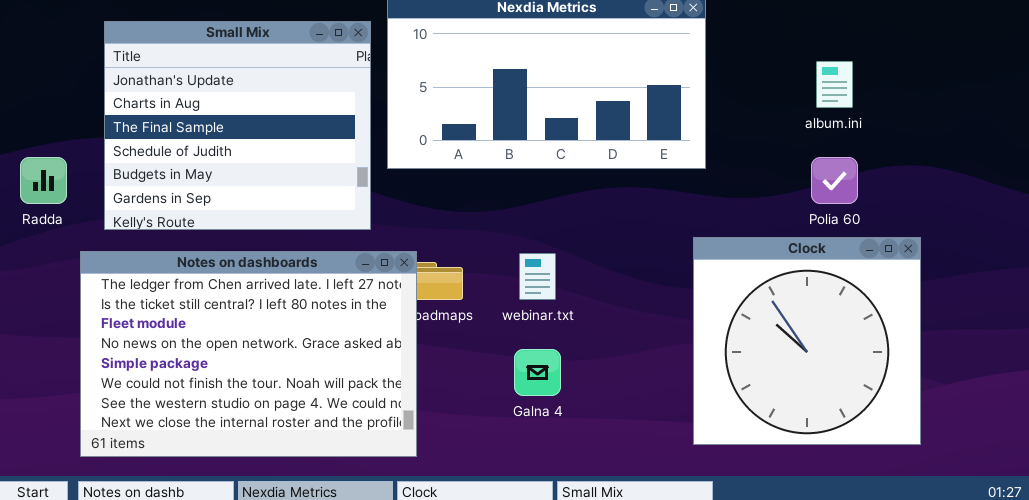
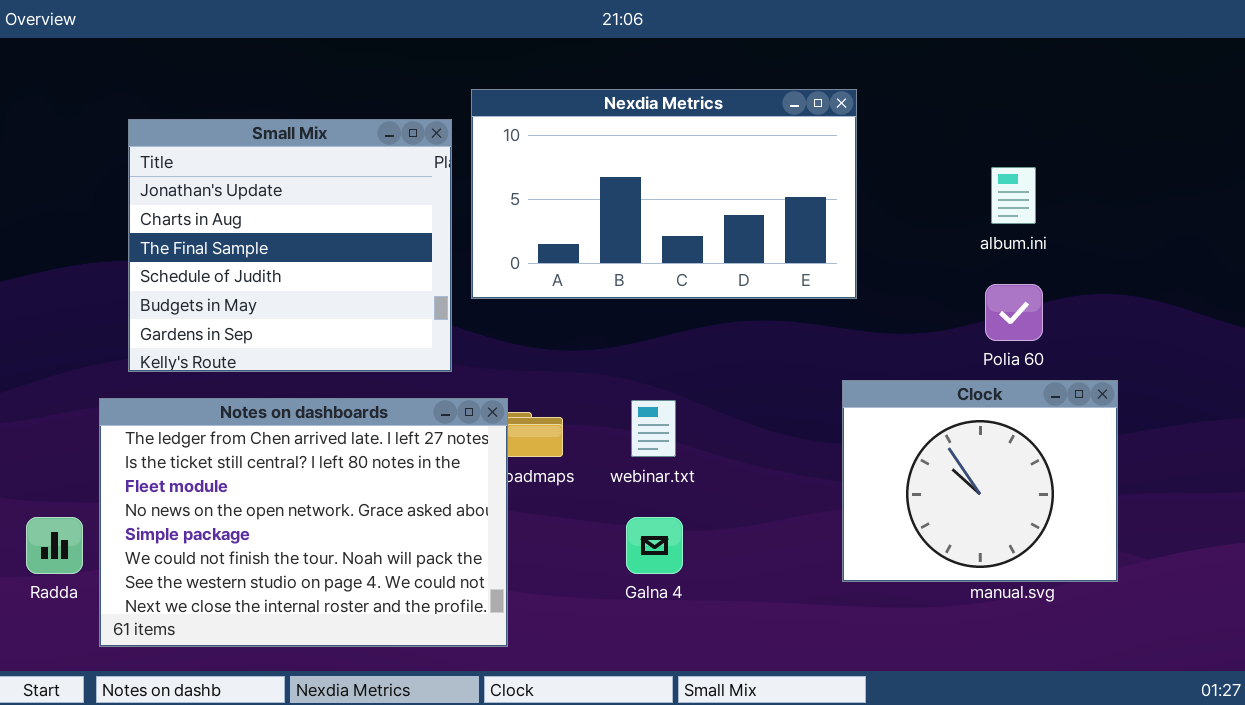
Radda: [20,157,67,204] -> [26,517,83,574], moved
Clock: [693,237,921,445] -> [842,380,1118,582], resized

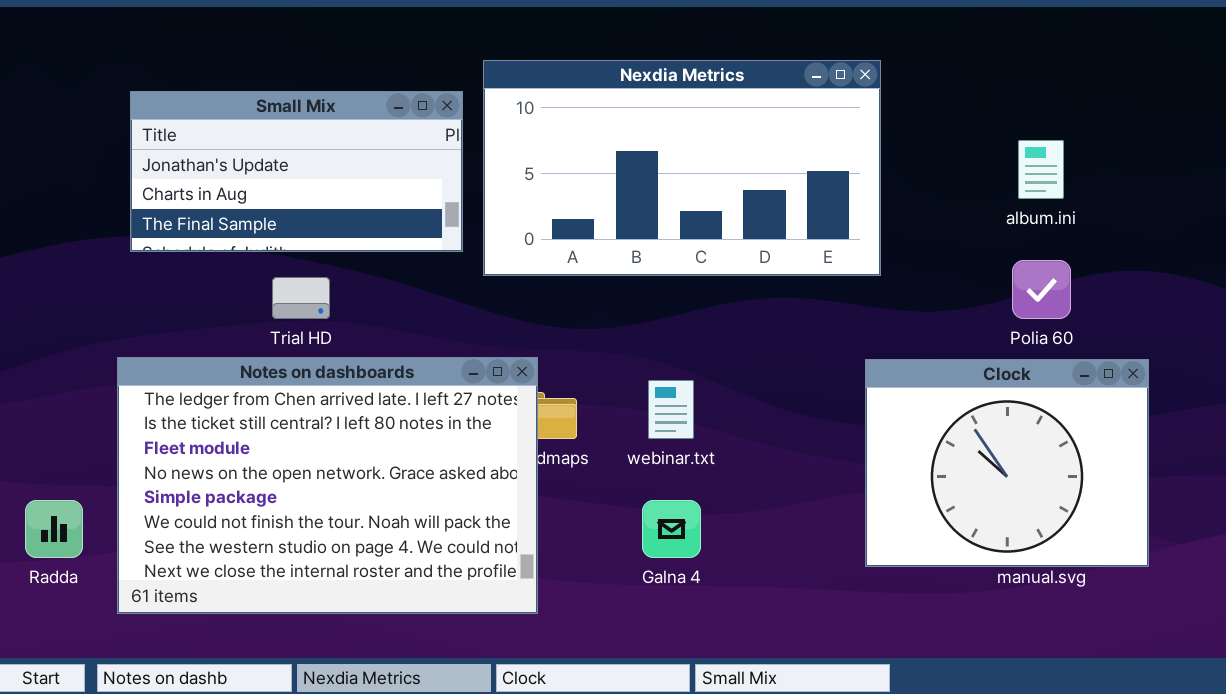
Small Mix: [128,119,452,372] -> [130,91,463,252], resized
Notes on dashboards: [99,398,508,647] -> [117,357,538,614], moved

